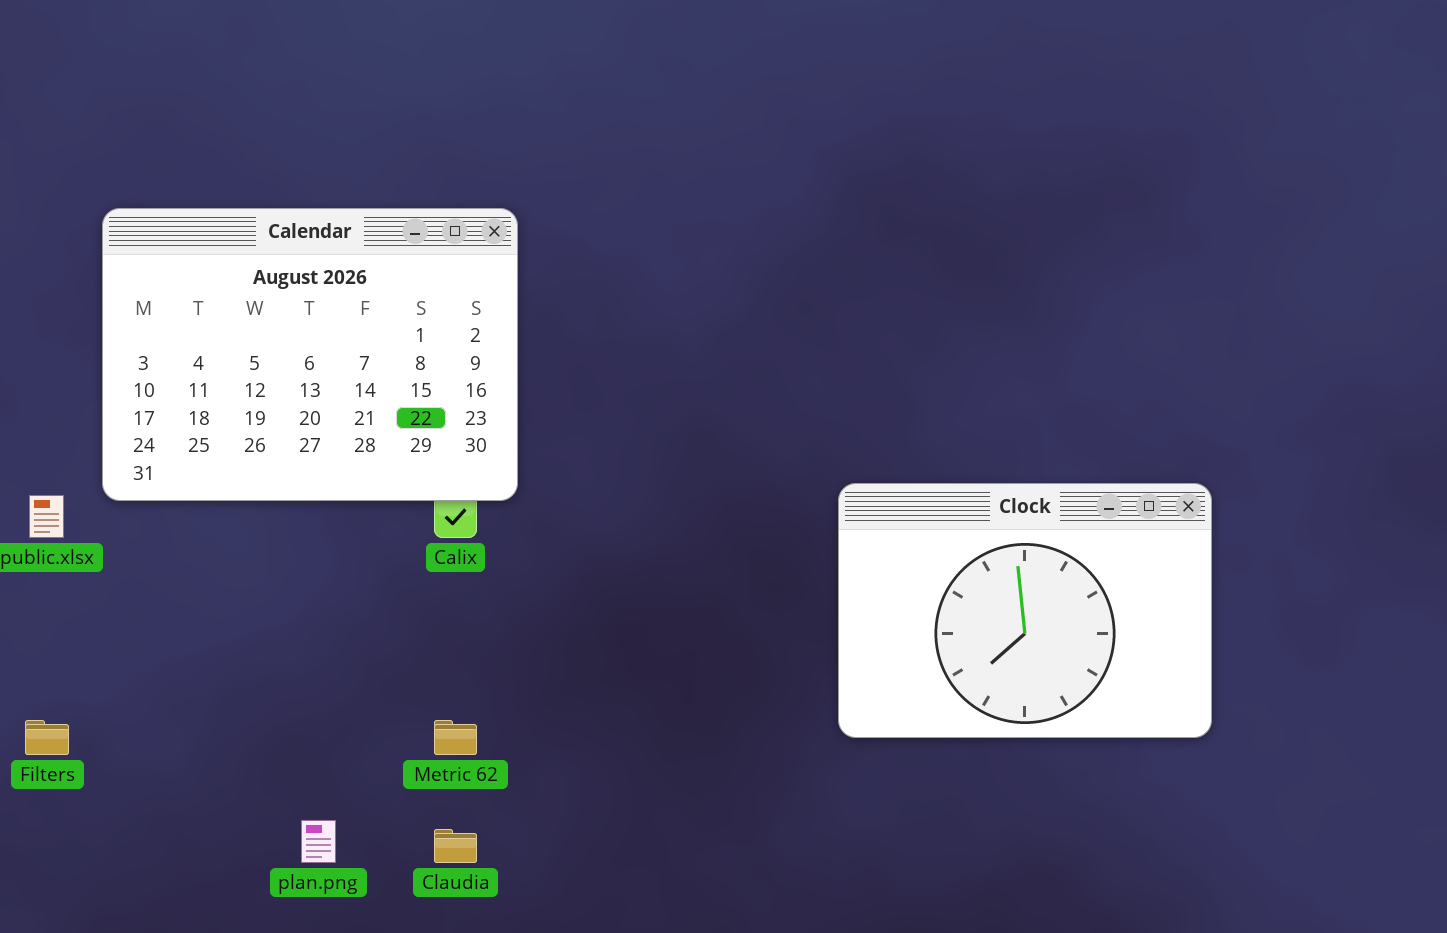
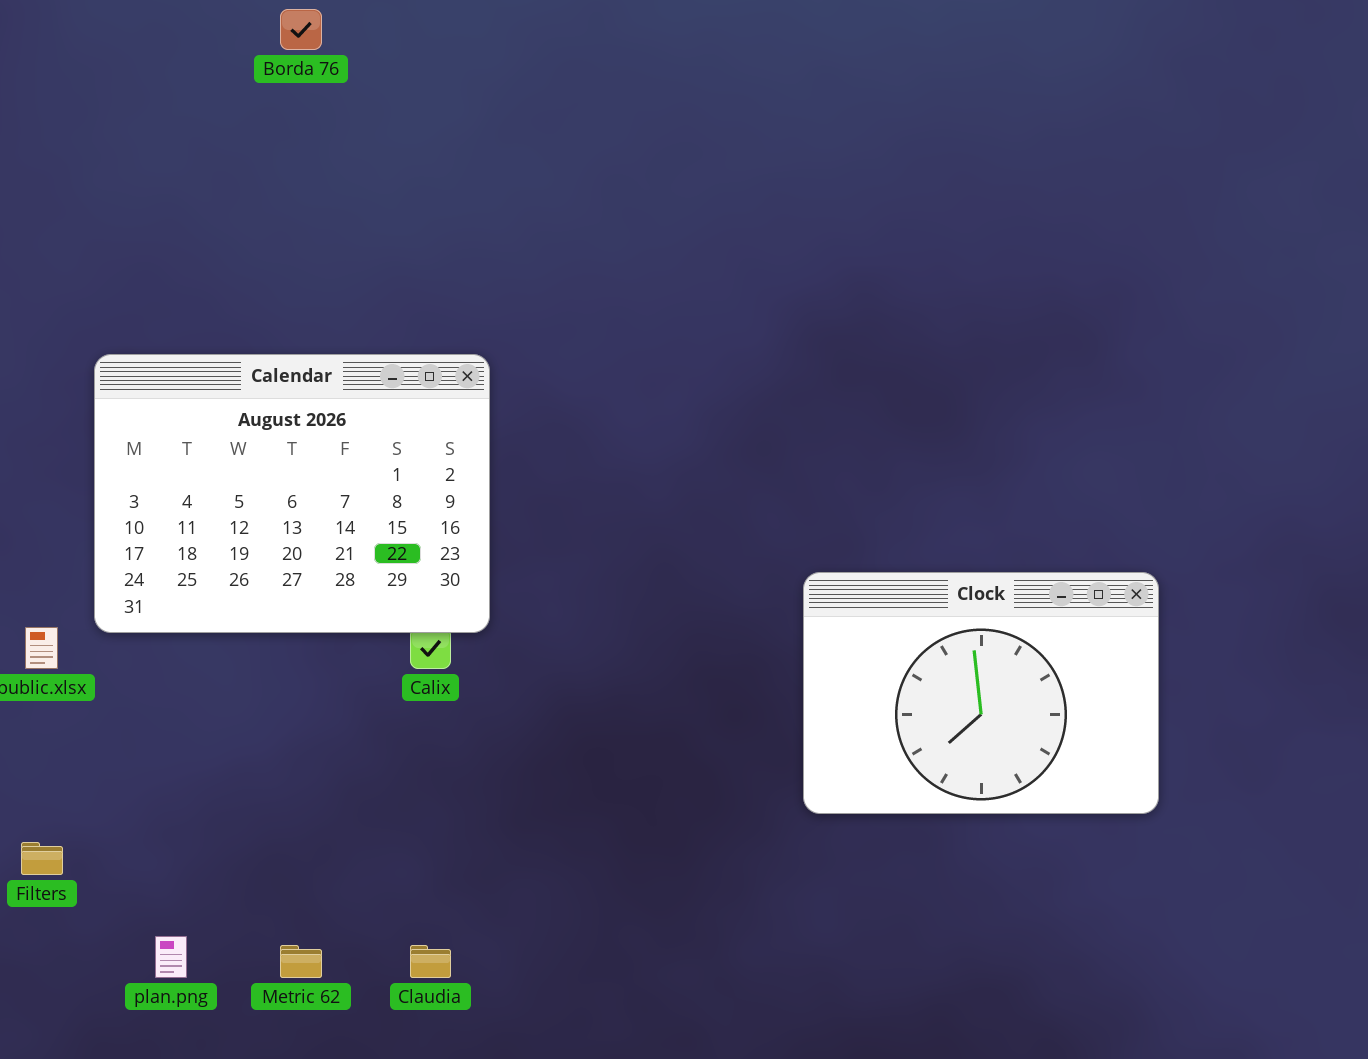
Clock: [838,483,1212,738] -> [803,572,1159,814], moved
Metric 62: [434,720,477,755] -> [280,945,322,978], moved
plan.png: [301,820,336,863] -> [155,936,187,978], moved

